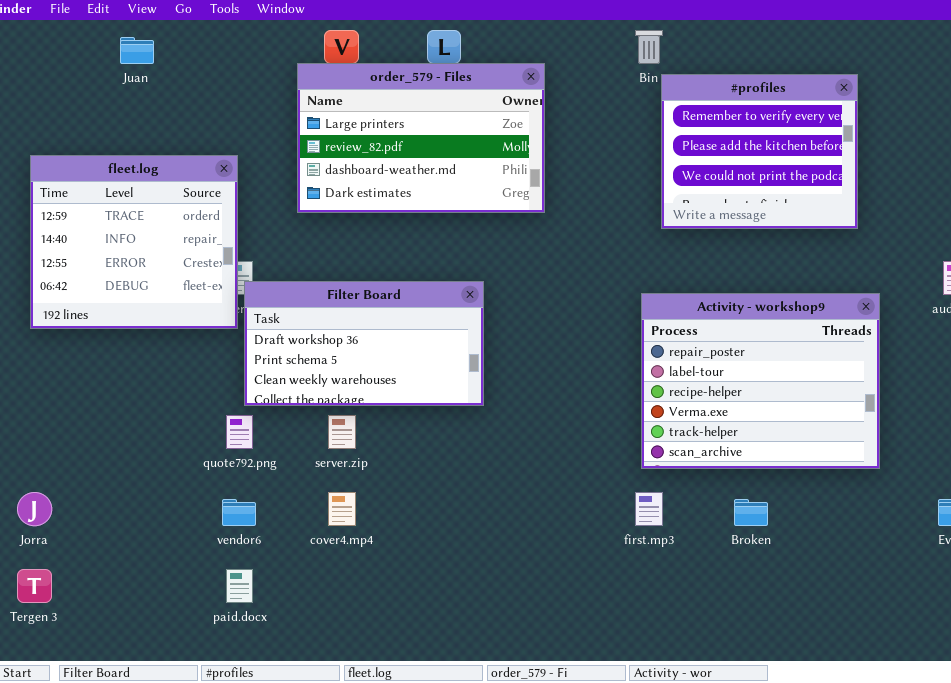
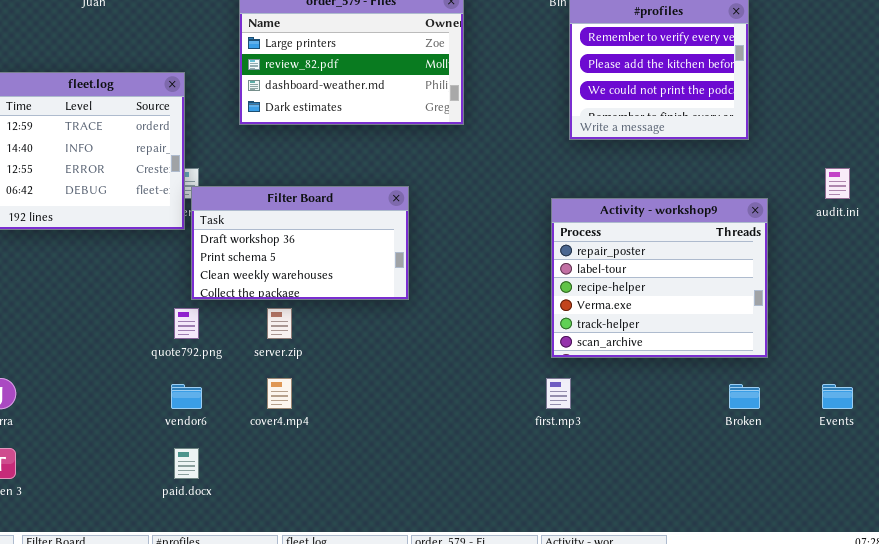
Broken: [734,499,768,526] -> [729,384,760,409], moved

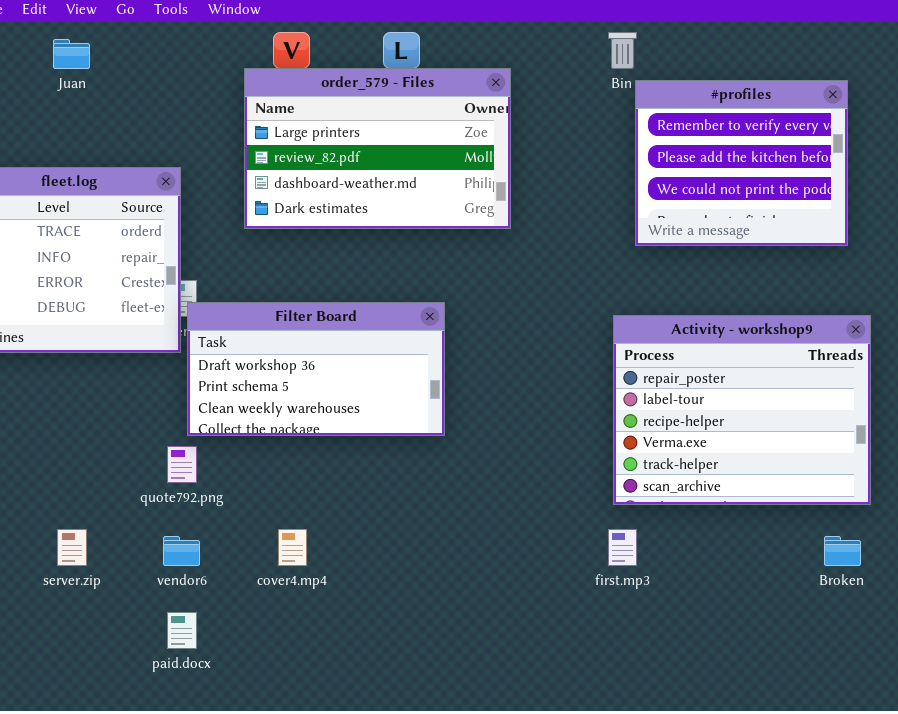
server.zip: [267,308,292,339] -> [57,529,87,566], moved

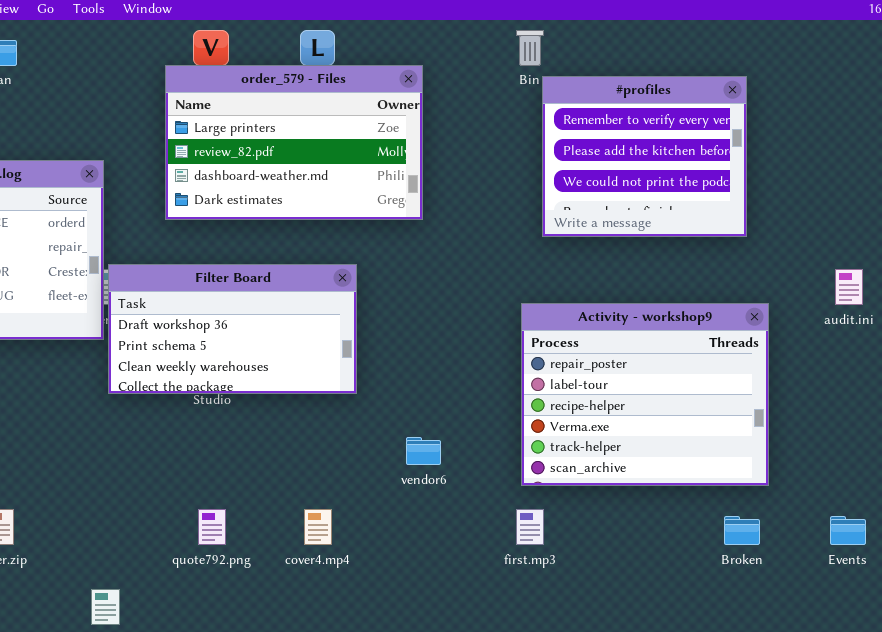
Filter Board: [187,302,445,436] -> [108,264,357,394], moved
quote792.png: [167,446,197,483] -> [198,509,226,545], moved
cover4.mp4: [278,529,307,566] -> [304,509,332,545], moved
vendor6: [163,536,200,566] -> [406,437,441,465], moved

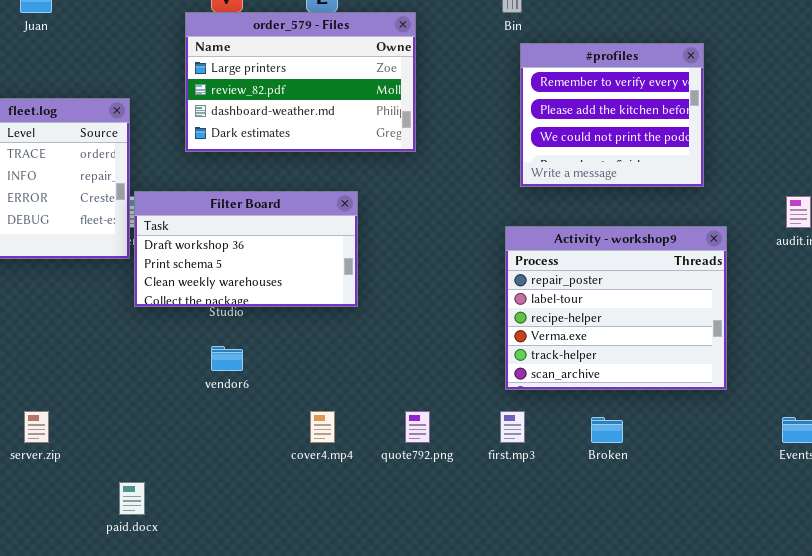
#profiles: [542,76,747,237] -> [520,43,704,187], moved
vendor6: [406,437,441,465] -> [211,346,243,371], moved
quote792.png: [198,509,226,545] -> [405,411,430,443], moved
Broken: [724,516,760,545] -> [591,417,623,443], moved

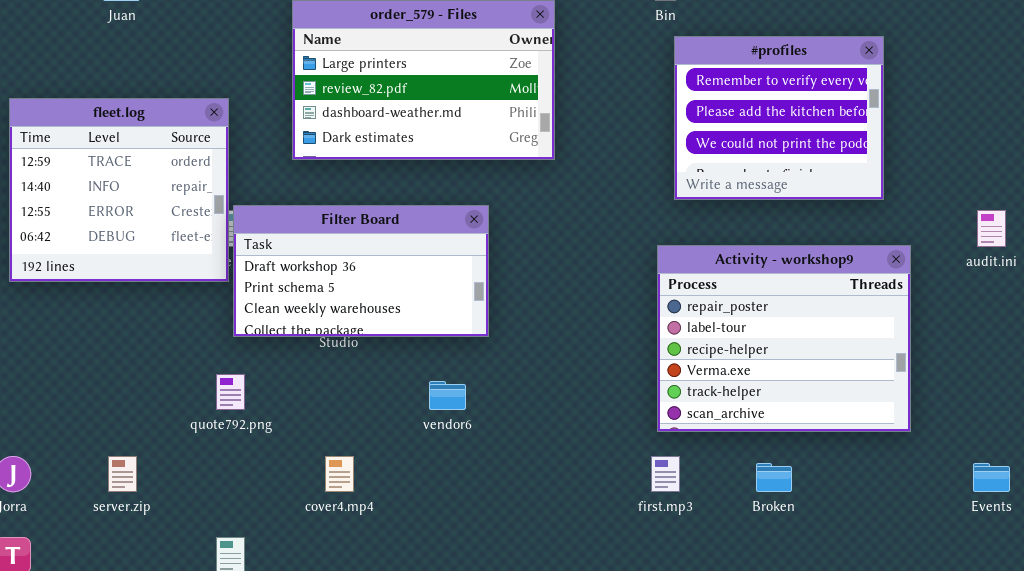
vendor6: [211,346,243,371] -> [429,381,466,410], moved
cover4.mp4: [310,411,335,443] -> [325,456,354,492], moved
quote792.png: [405,411,430,443] -> [216,374,245,410], moved

